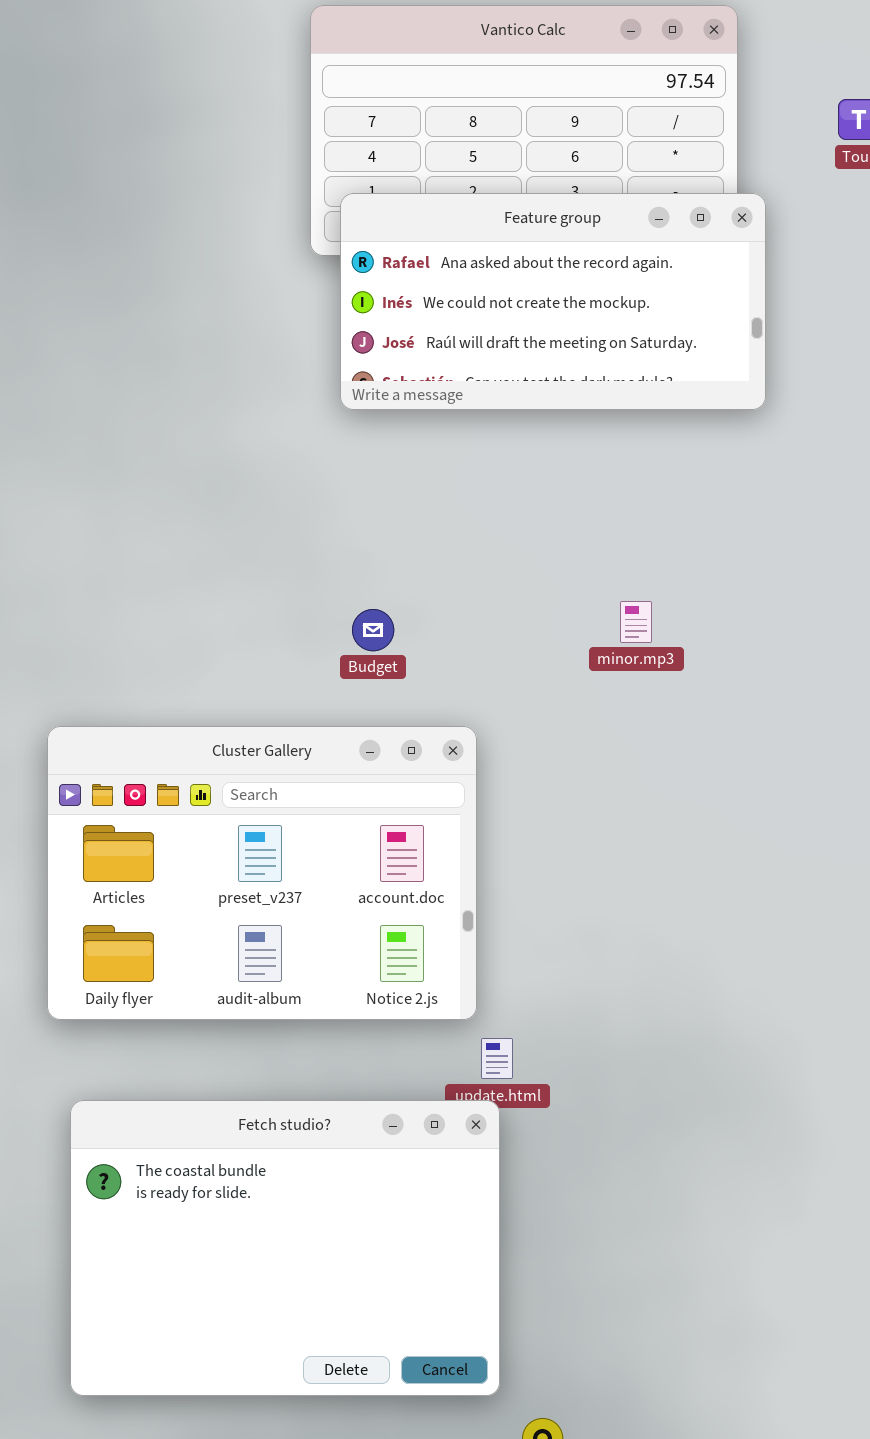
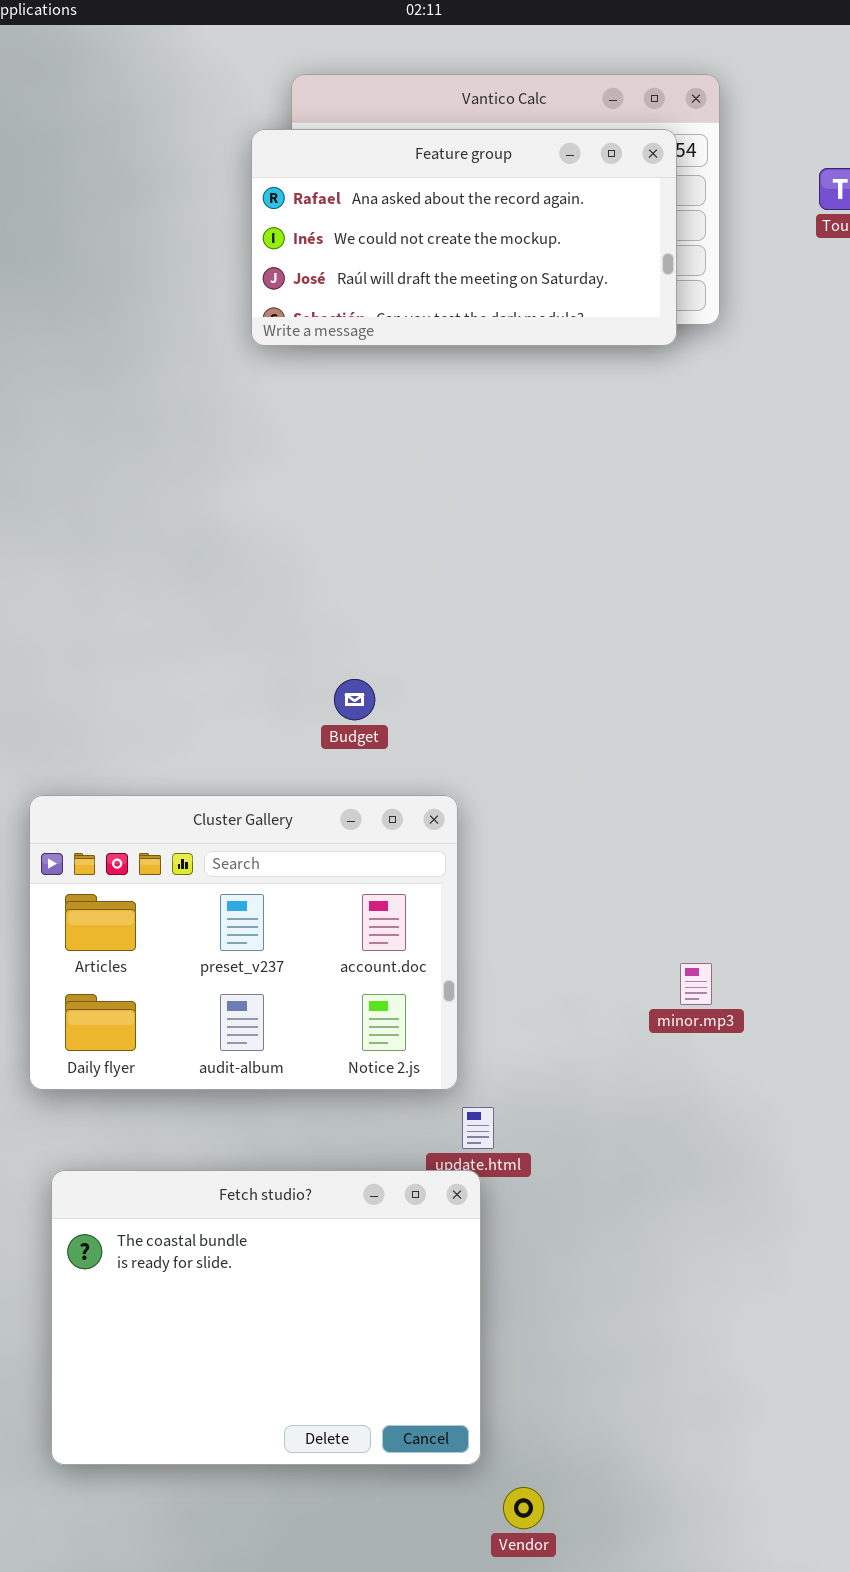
Feature group: [340,193,766,410] -> [251,129,677,346], moved
minor.mp3: [620,601,652,643] -> [680,963,712,1005], moved

